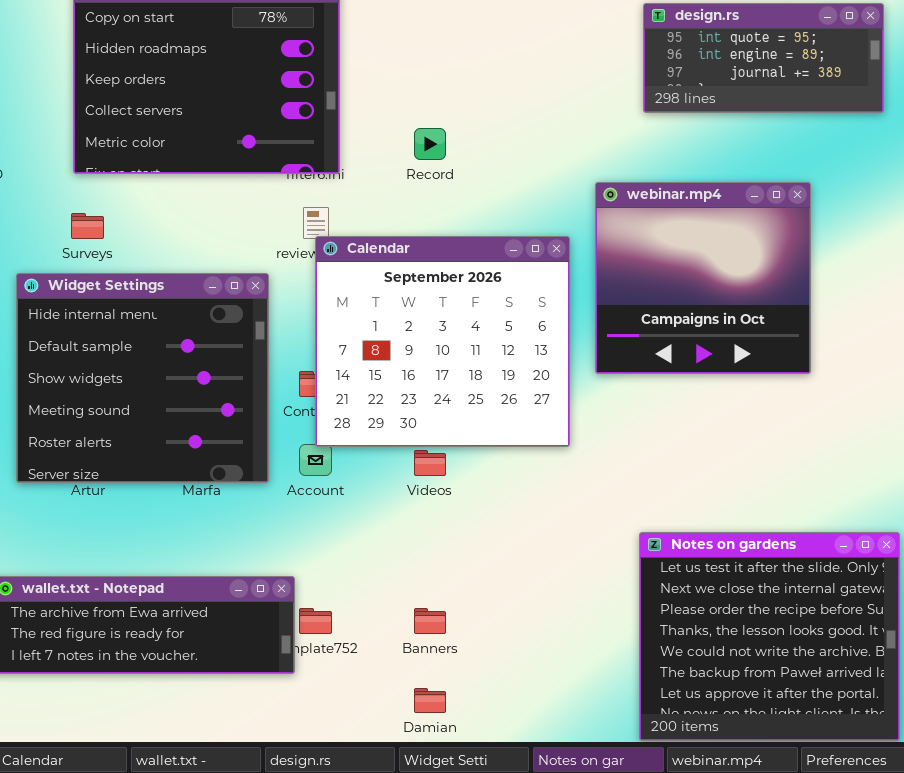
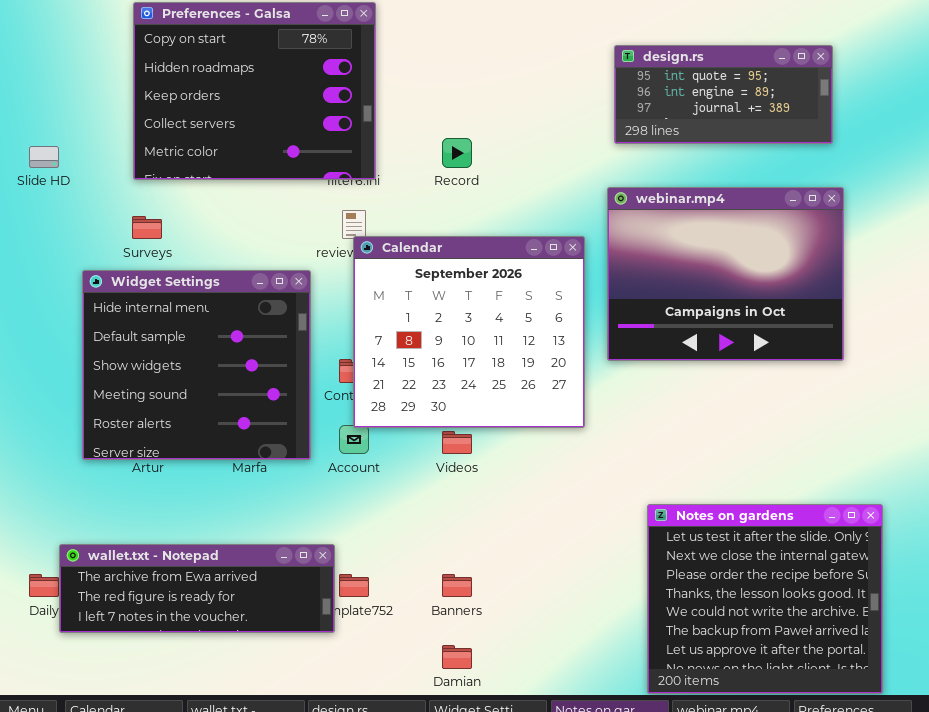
design.rs: [643,3,884,113] -> [614,45,833,144], moved
webinar.mp4: [595,182,811,374] -> [607,187,844,361], resized

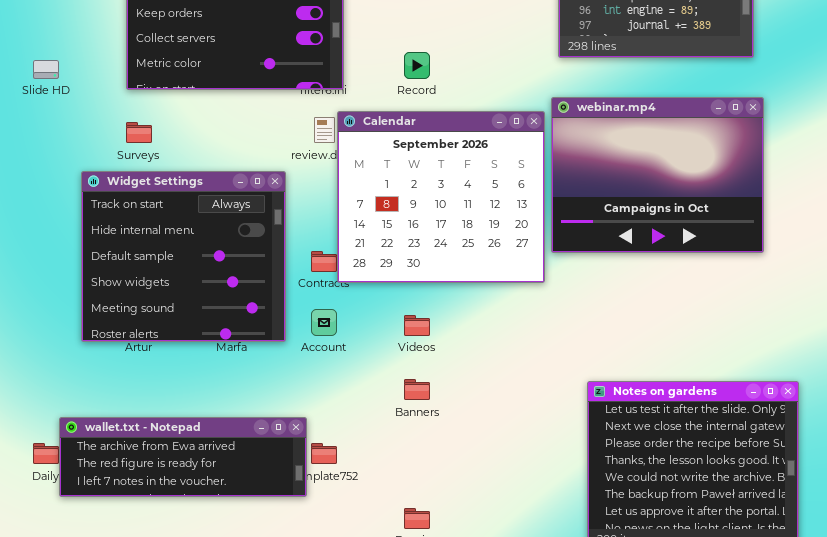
Calendar: [353,236,585,428] -> [337,111,545,283], moved
Widget Settings: [82,270,311,460] -> [81,171,286,342], scrolled up 1 row
Banners: [442,574,472,597] -> [404,379,430,400], moved

